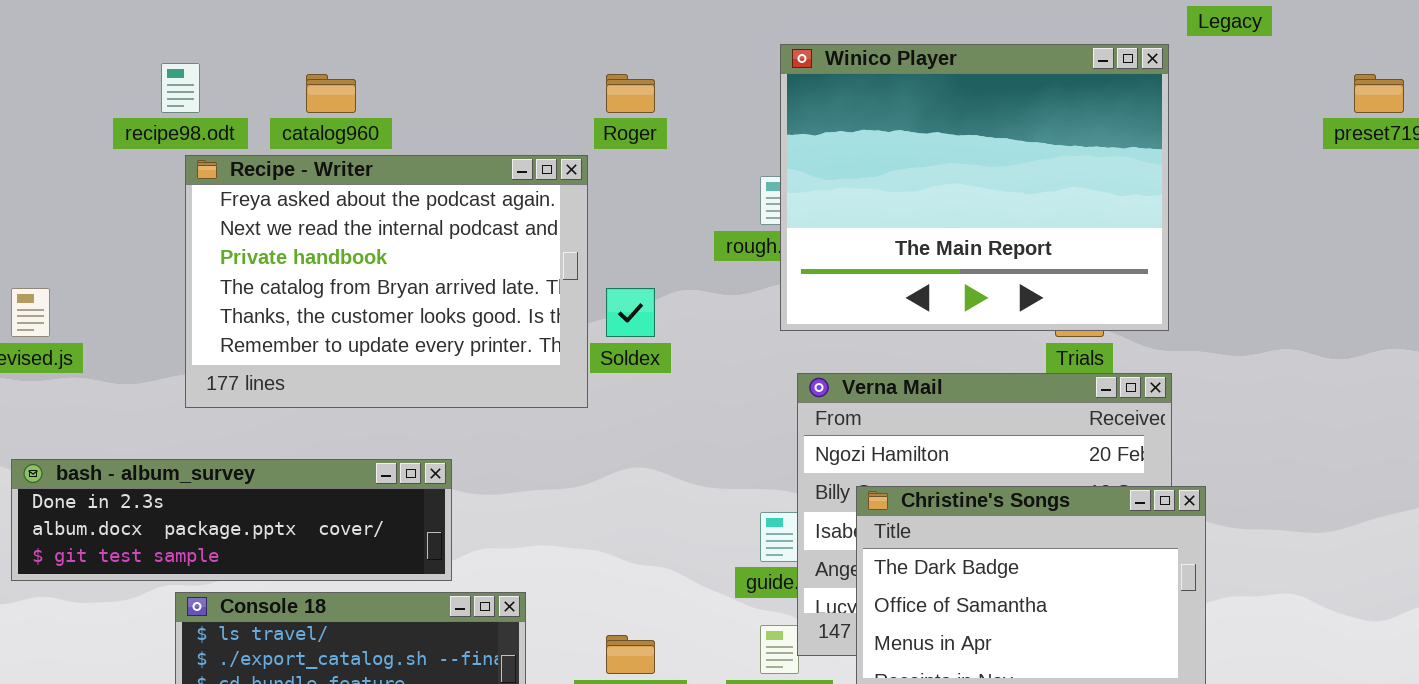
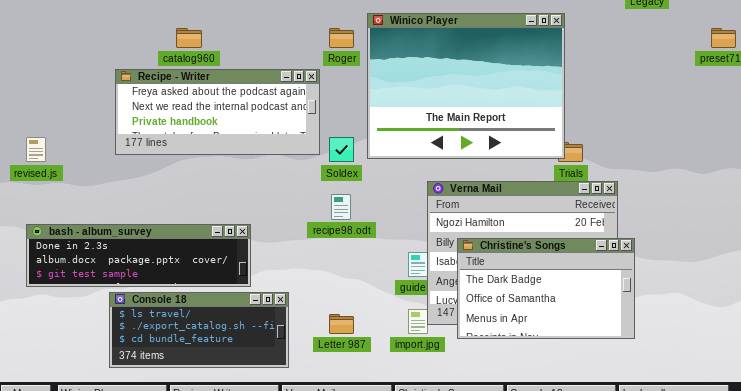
Winico Player: [780,44,1169,331] -> [367,13,565,159], moved
recipe98.odt: [161,63,200,113] -> [331,194,351,220], moved
Recipe - Writer: [185,155,588,408] -> [115,69,320,155], resized

